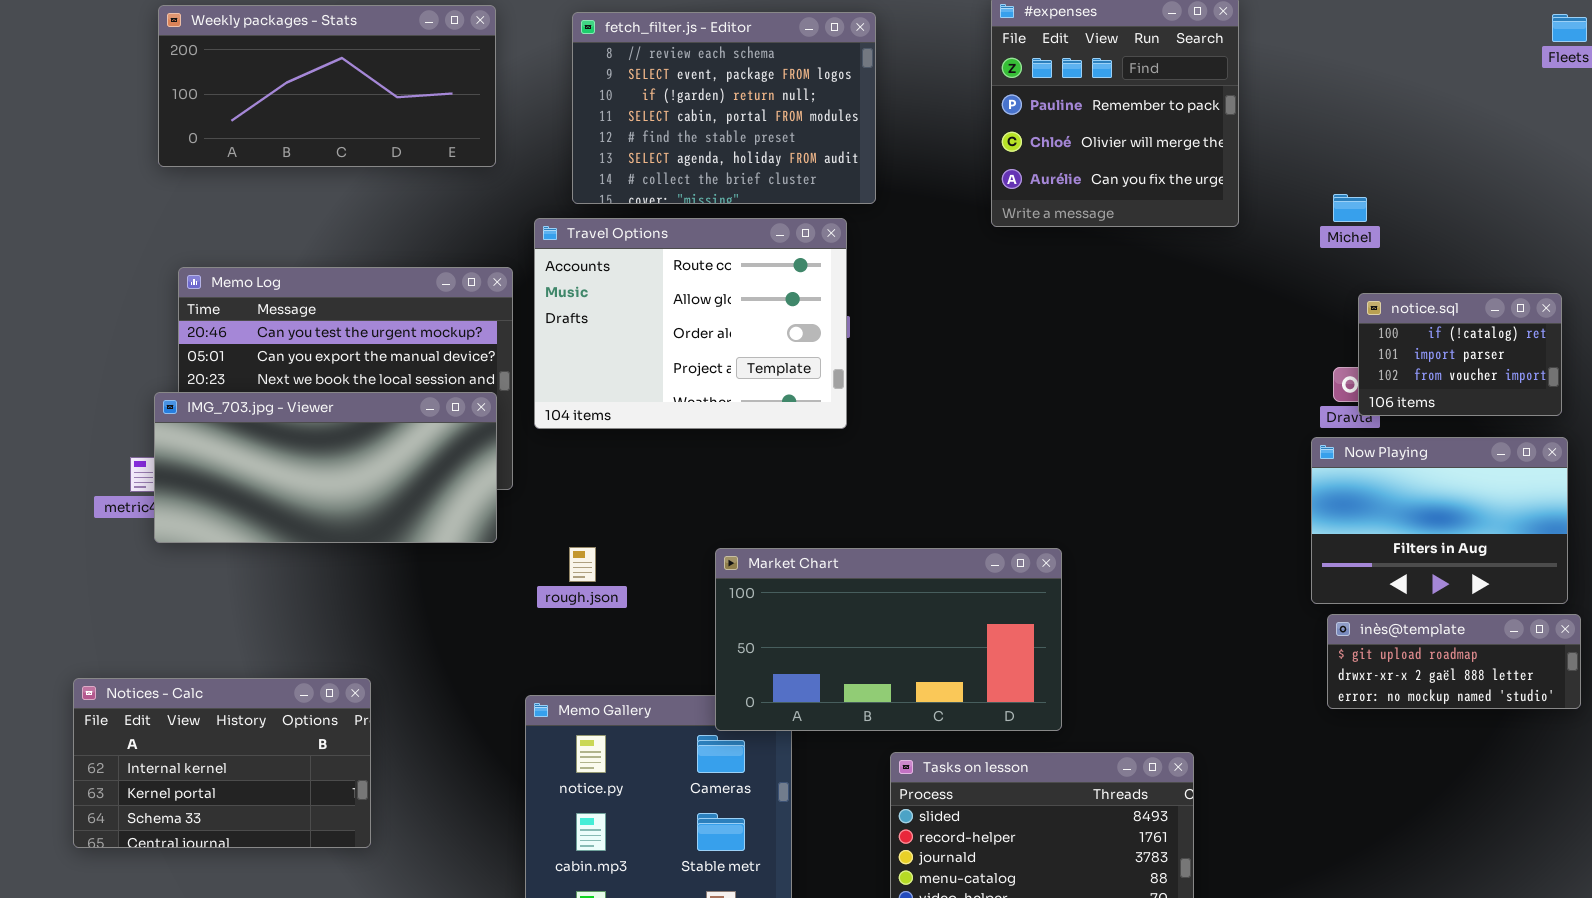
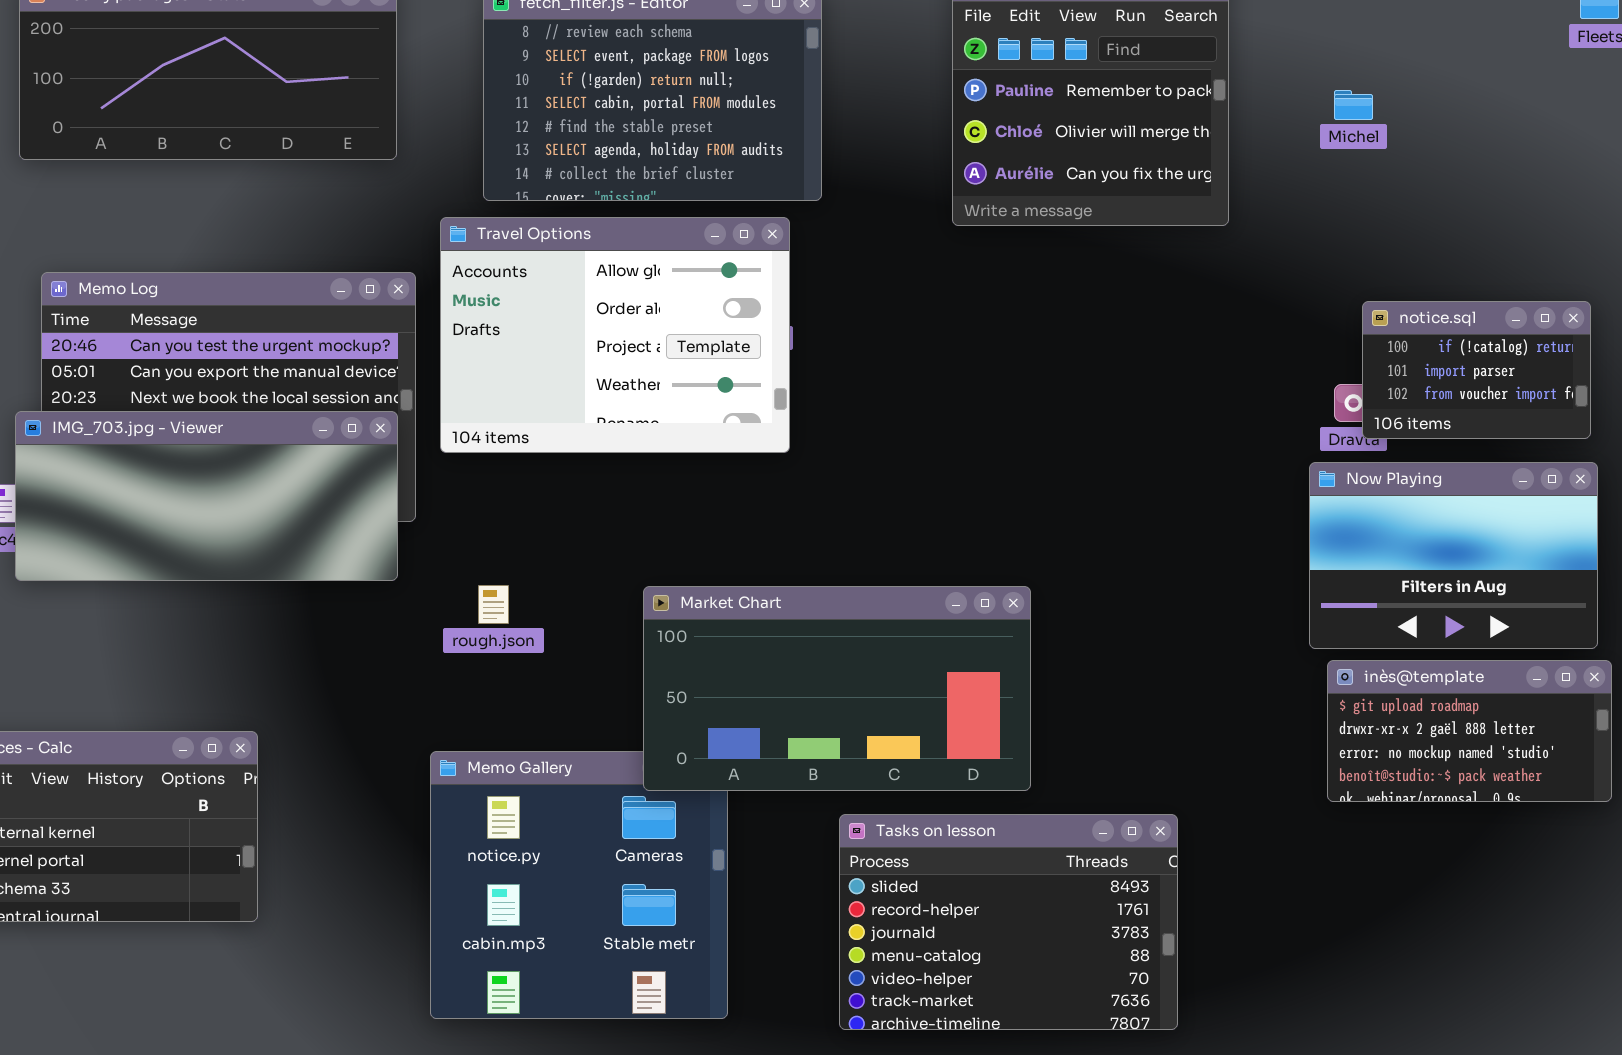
Michel: [1333,194,1367,222] -> [1334,90,1373,120], moved
Travel Options: [534,218,847,429] -> [440,217,790,453], scrolled down 1 row
inès@template: [1327,614,1581,709] -> [1327,660,1612,802], resized

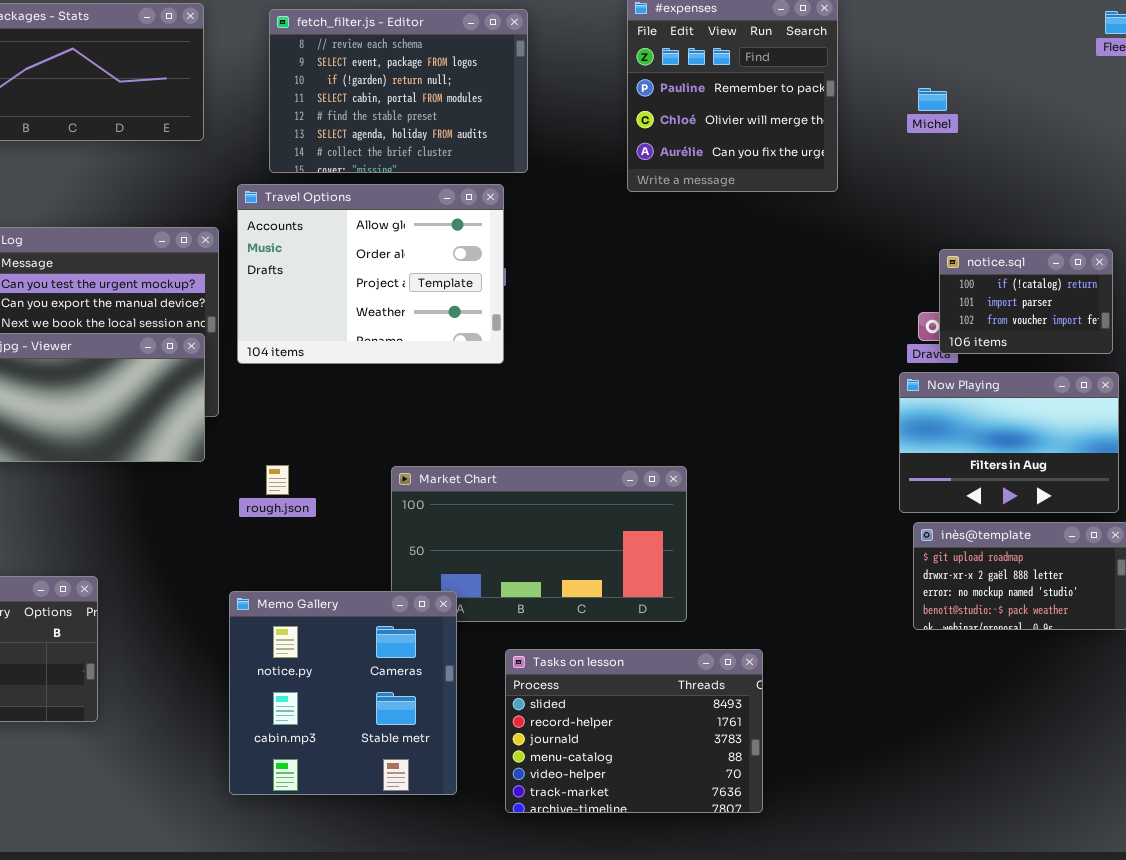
Memo Gallery: [430,751,728,1019] -> [229,591,457,795], raised
Tasks on lesson: [839,814,1178,1030] -> [505,649,763,813], moved

